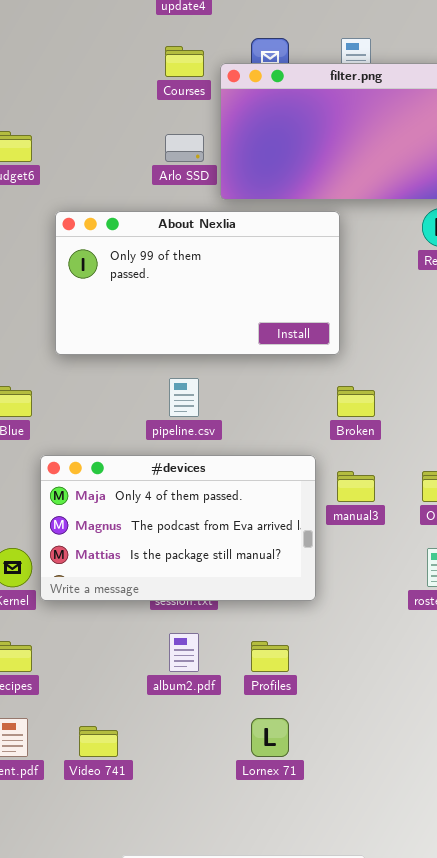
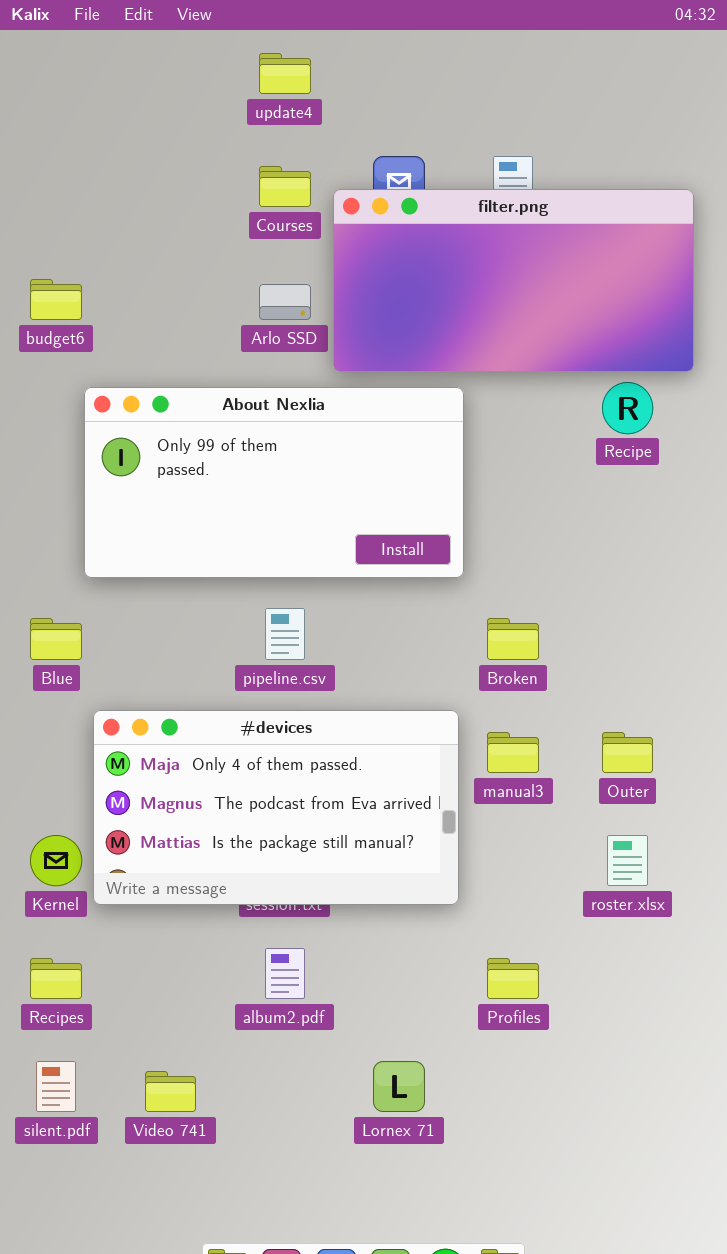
About Nexlia: [55,211,340,355] -> [84,387,464,578], moved
Profiles: [251,641,289,672] -> [487,958,539,999], moved

